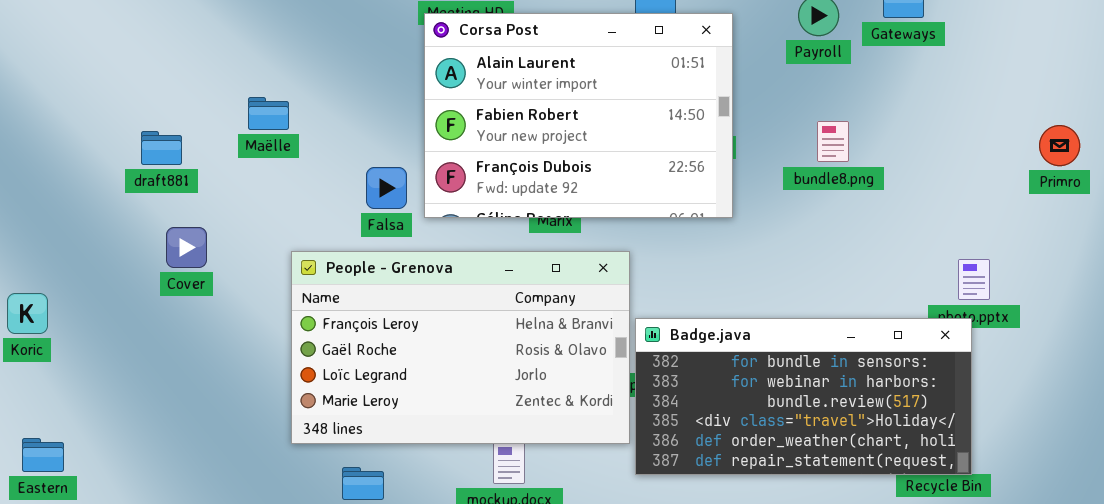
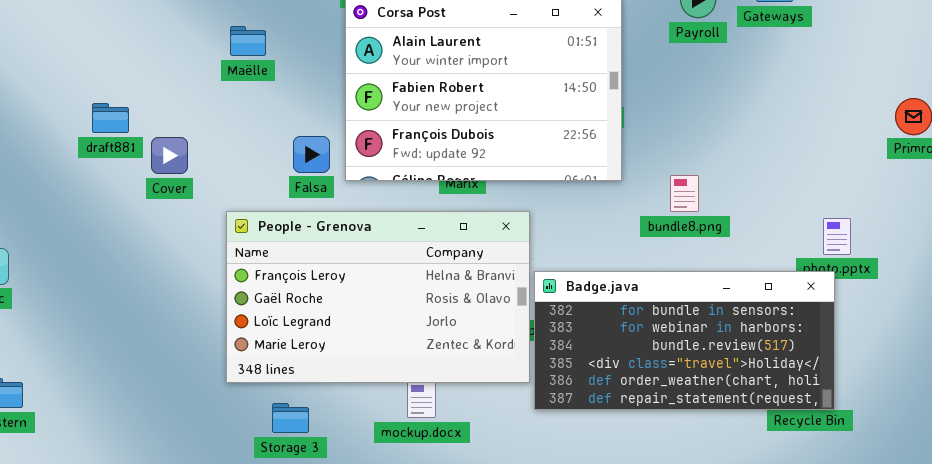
Maëlle: [248,97,289,130] -> [230,26,266,56], moved
bundle8.png: [817,121,849,162] -> [670,175,699,212], moved
Cover: [166,227,207,268] -> [151,137,188,174], moved

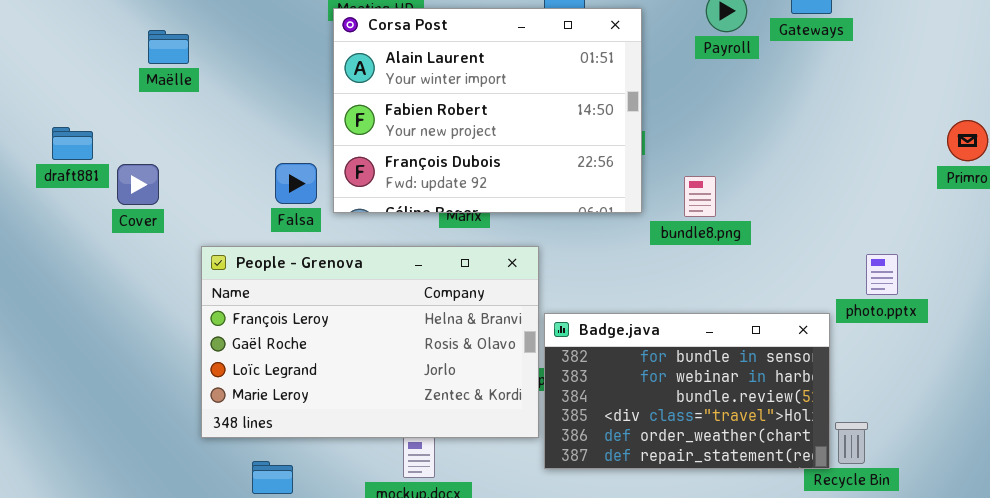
Maëlle: [230,26,266,56] -> [148,30,189,64], moved
bundle8.png: [670,175,699,212] -> [684,176,716,217], moved
Badge.java: [534,271,835,410] -> [544,313,830,469], resized

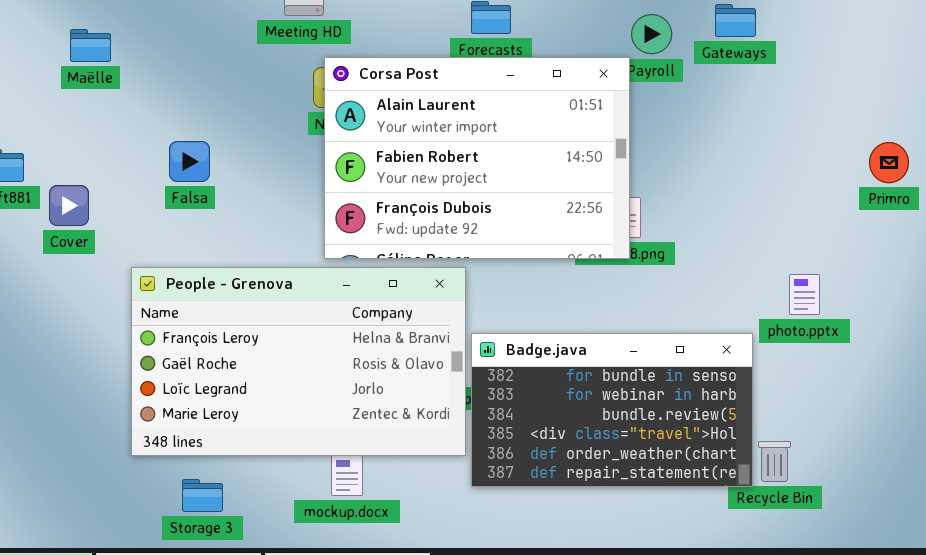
Corsa Post: [333,8,642,213] -> [324,57,630,259], moved
Maëlle: [148,30,189,64] -> [70,29,111,62], moved
Falsa: [275,163,317,204] -> [169,141,210,182], moved

